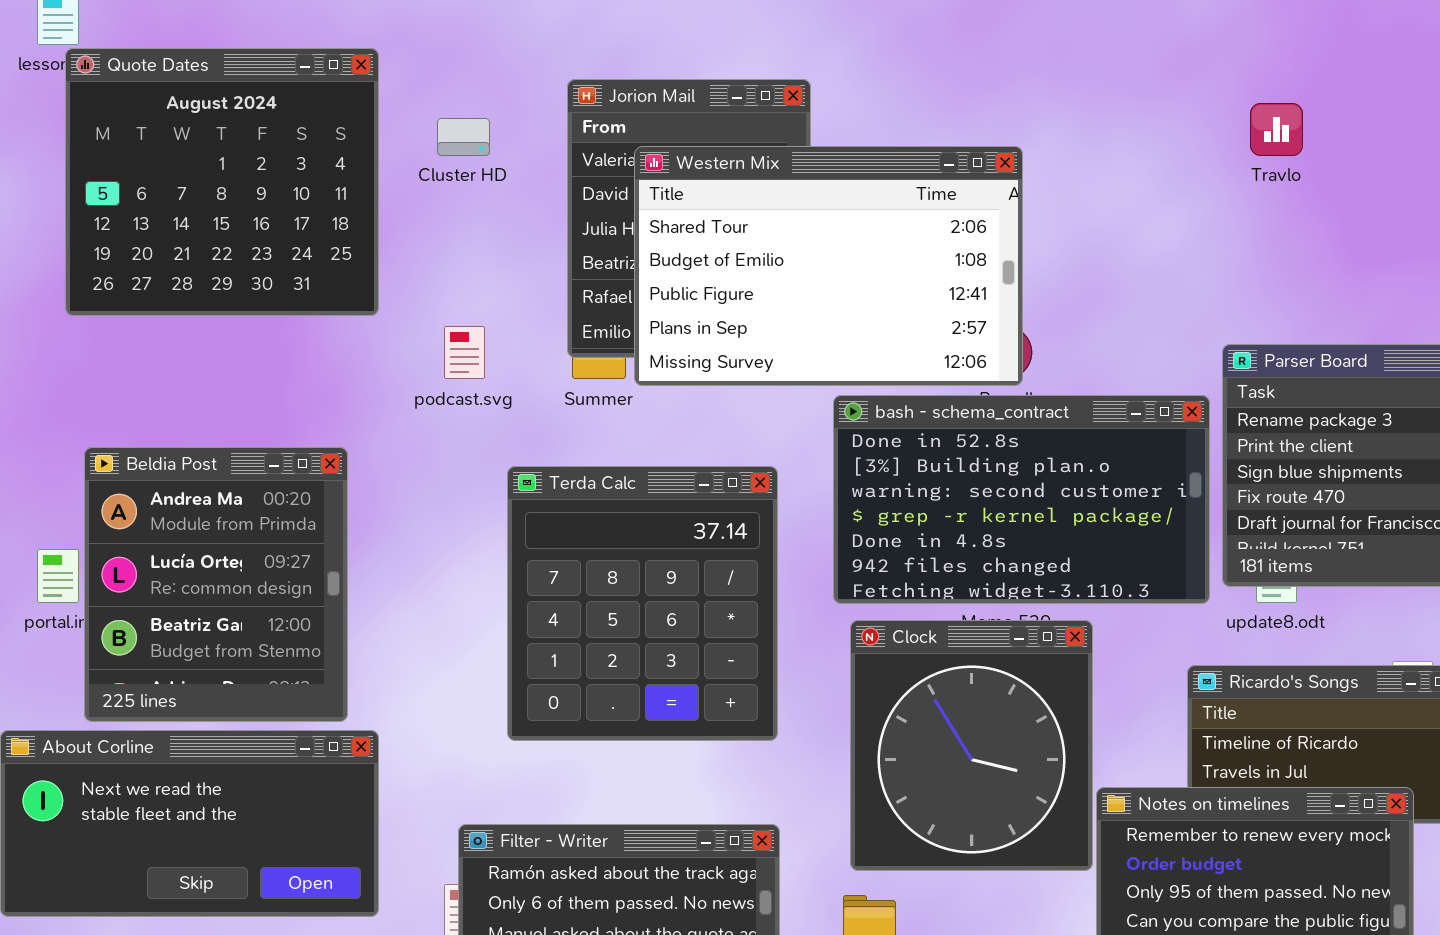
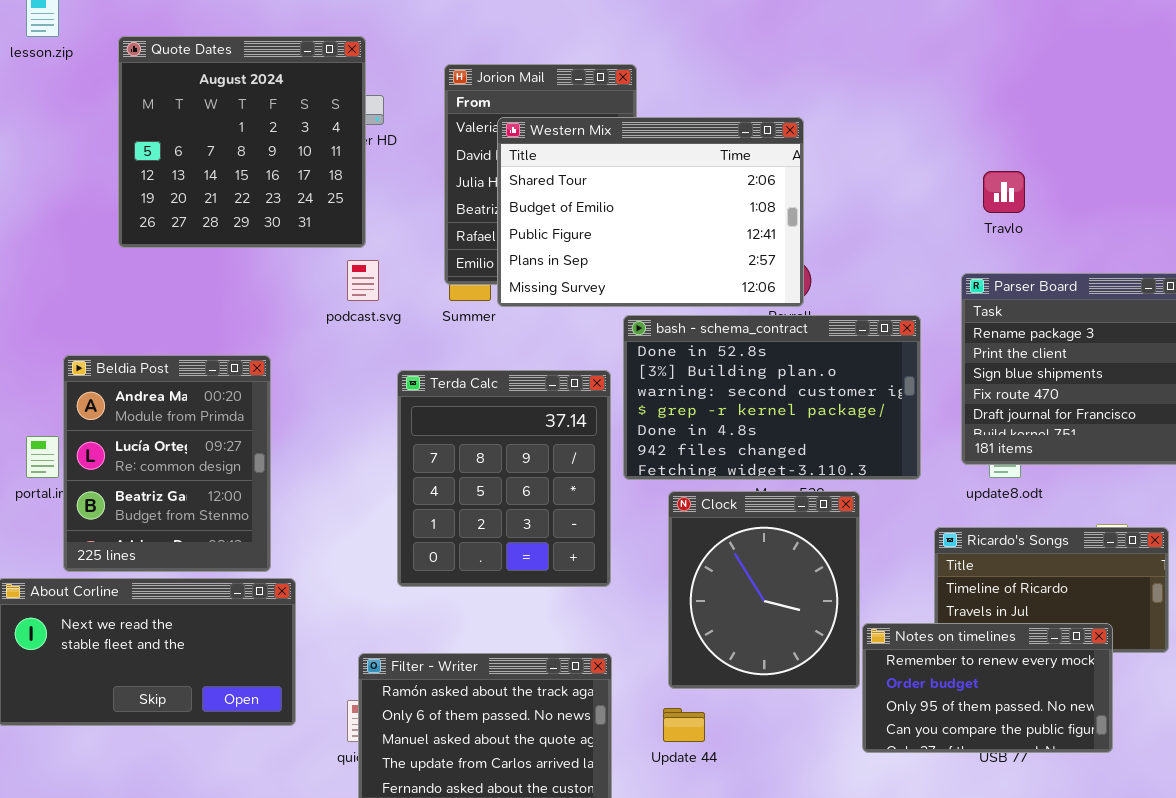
Quote Dates: [65,48,379,316] -> [118,36,366,248], moved
Travlo: [1250,103,1303,156] -> [983,171,1025,213], moved
bash - schema_contract: [833,395,1210,604] -> [623,315,921,480], moved

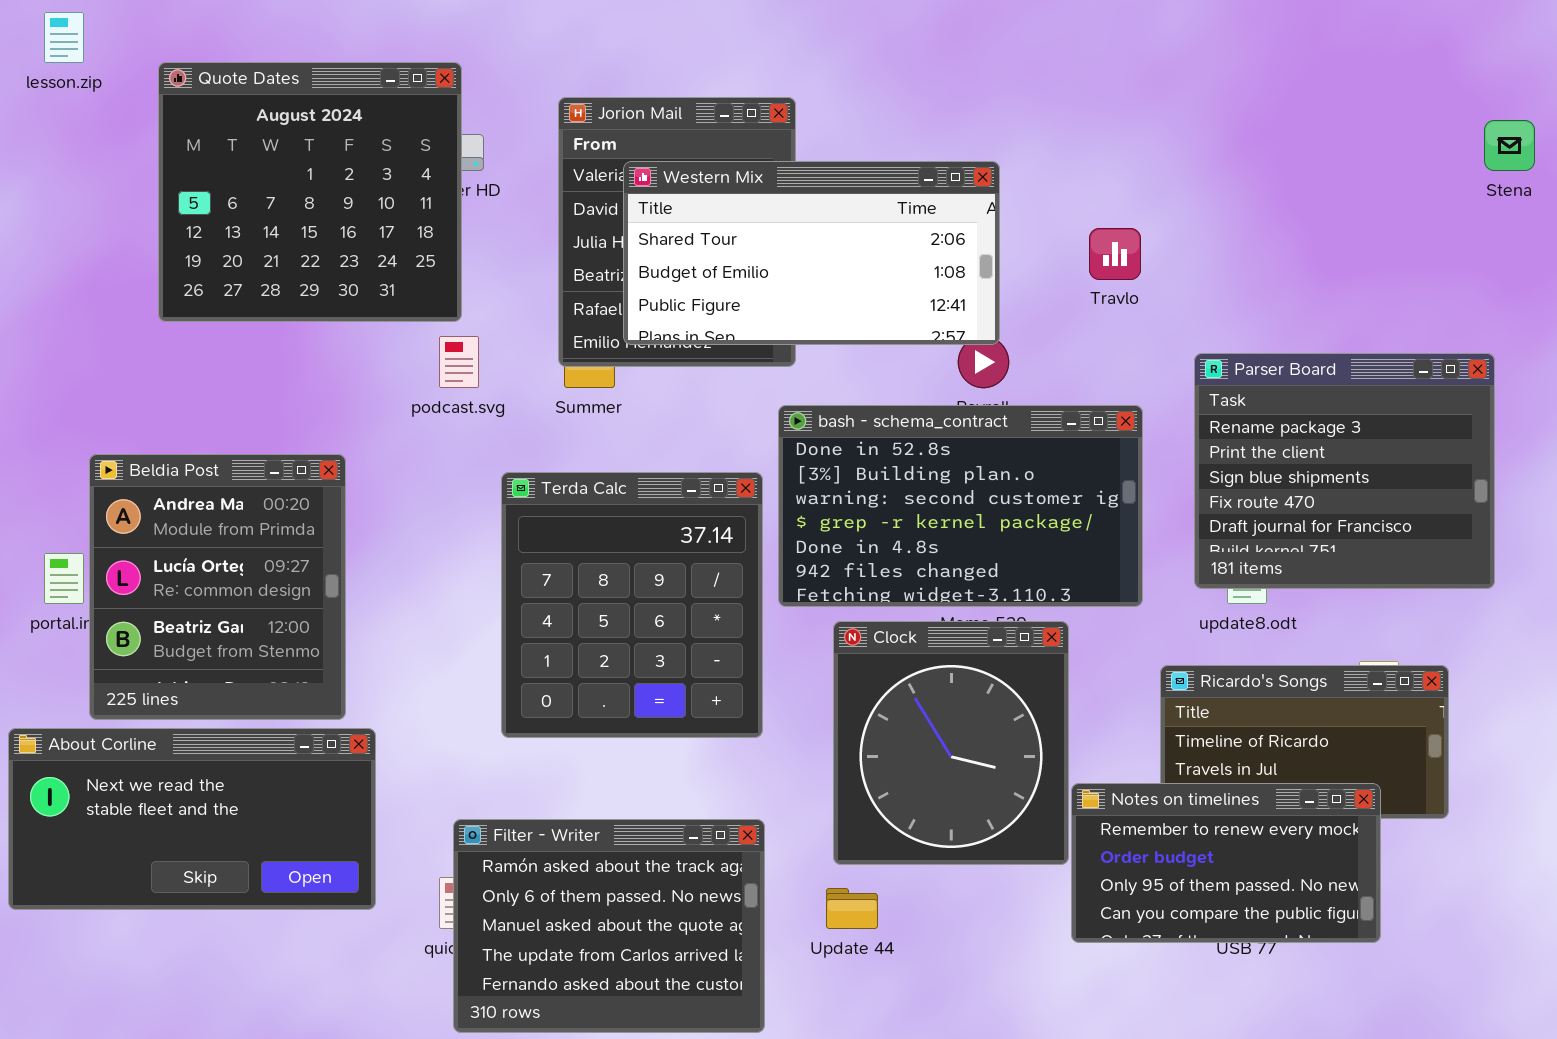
Western Mix: [497,117,804,307] -> [623,161,1000,345], resized
Travlo: [983,171,1025,213] -> [1089,228,1141,280], moved

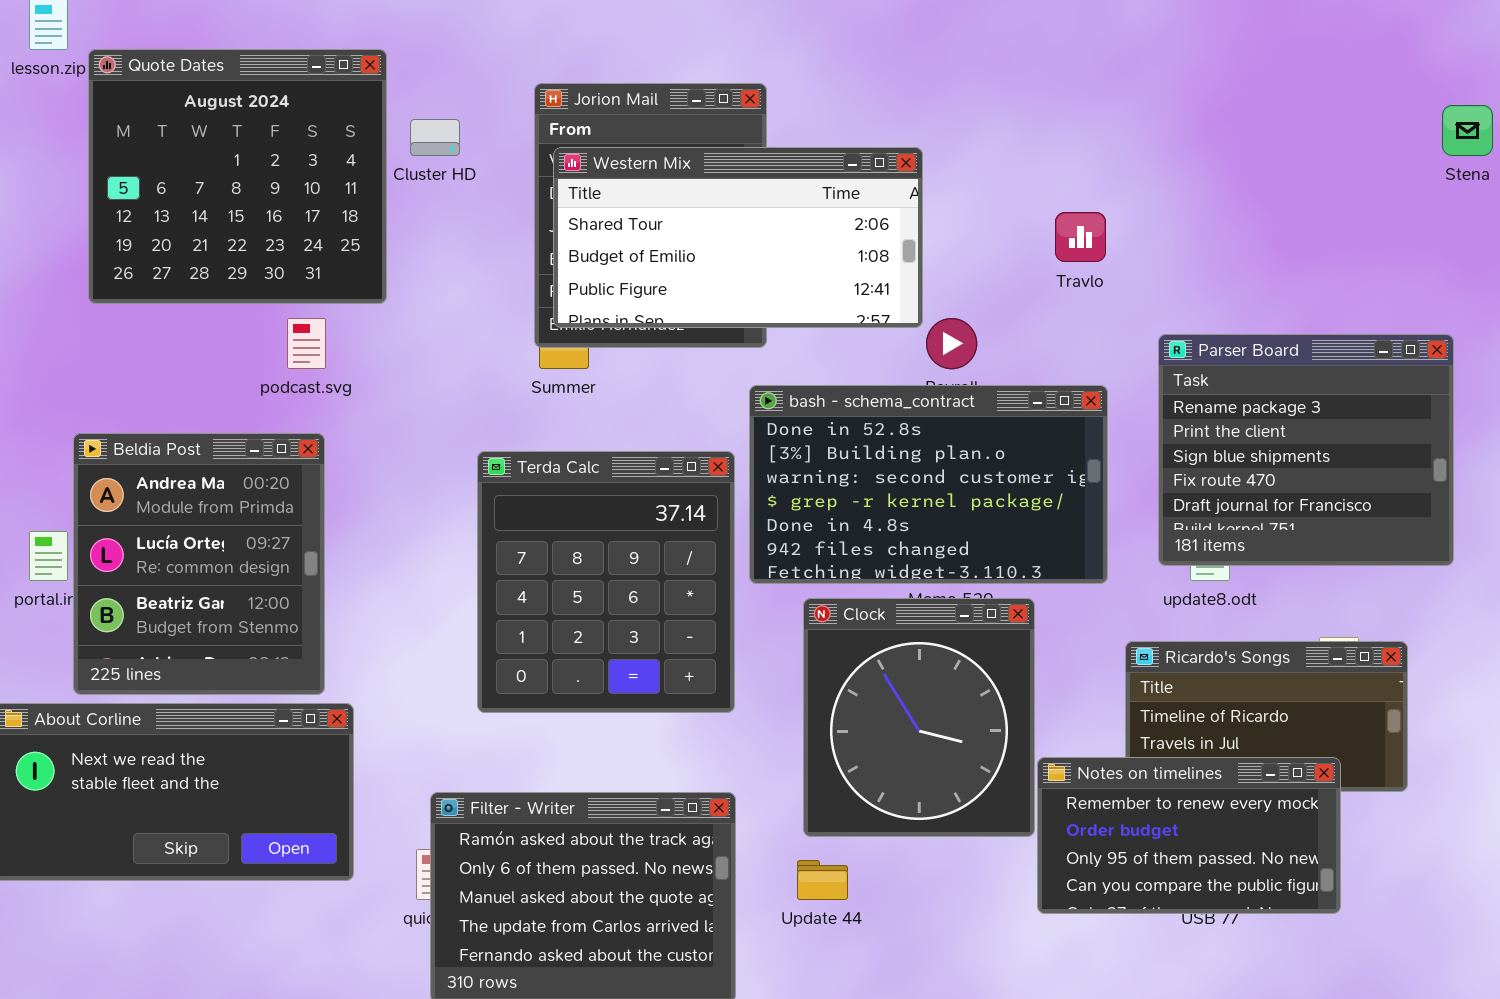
Quote Dates: [158,62,462,322] -> [88,49,387,304], moved
Western Mix: [623,161,1000,345] -> [553,147,923,328], moved
podcast.svg: [439,336,479,388] -> [287,318,326,369], moved

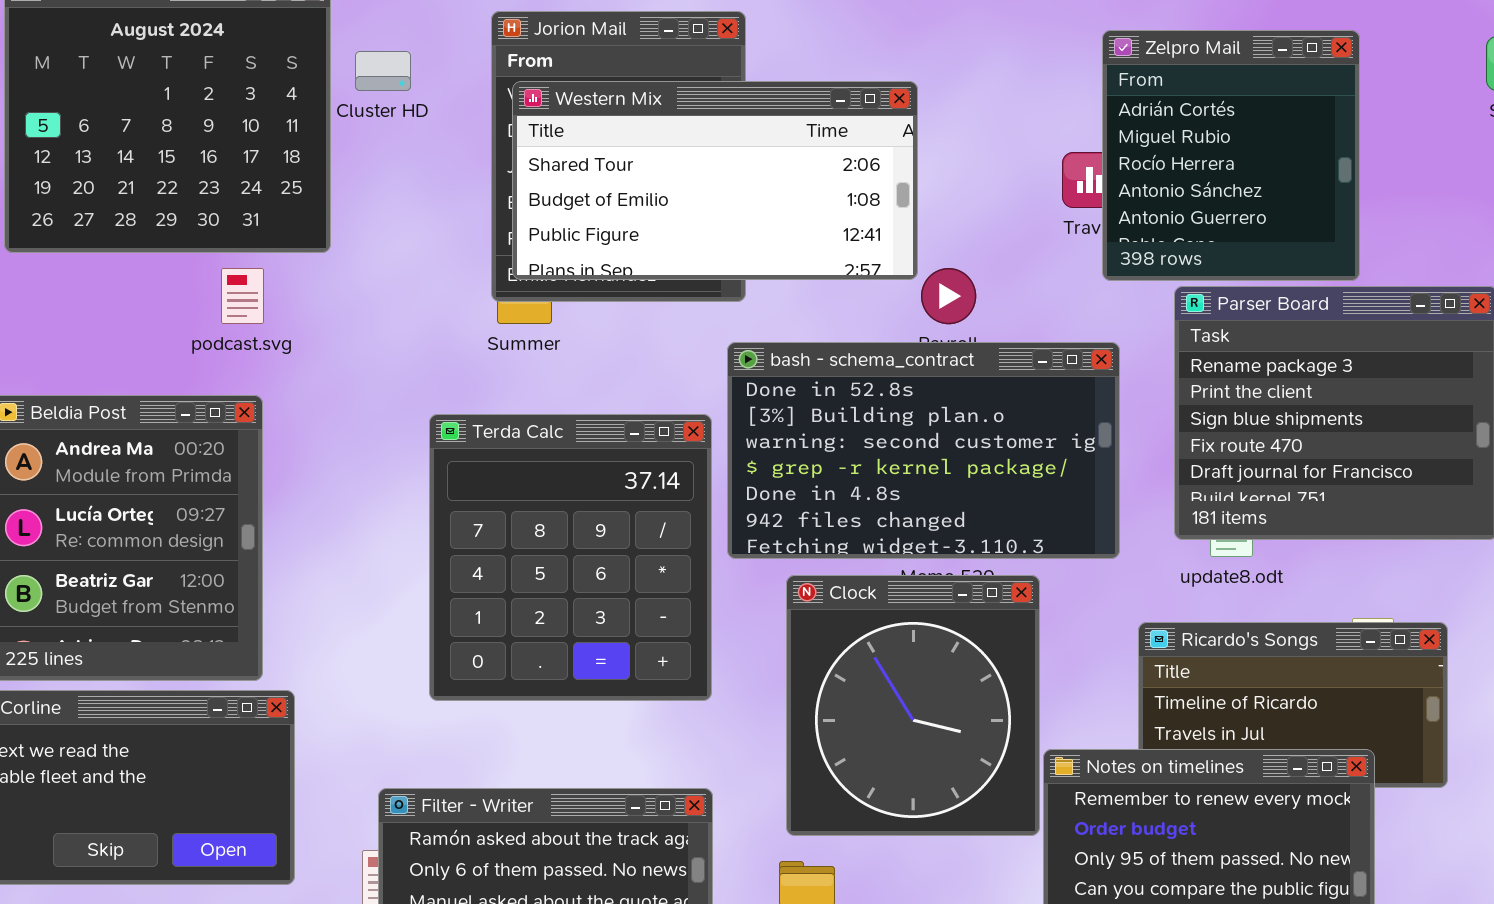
Zelpro Mail: none -> [1102,30,1360,281], opened

